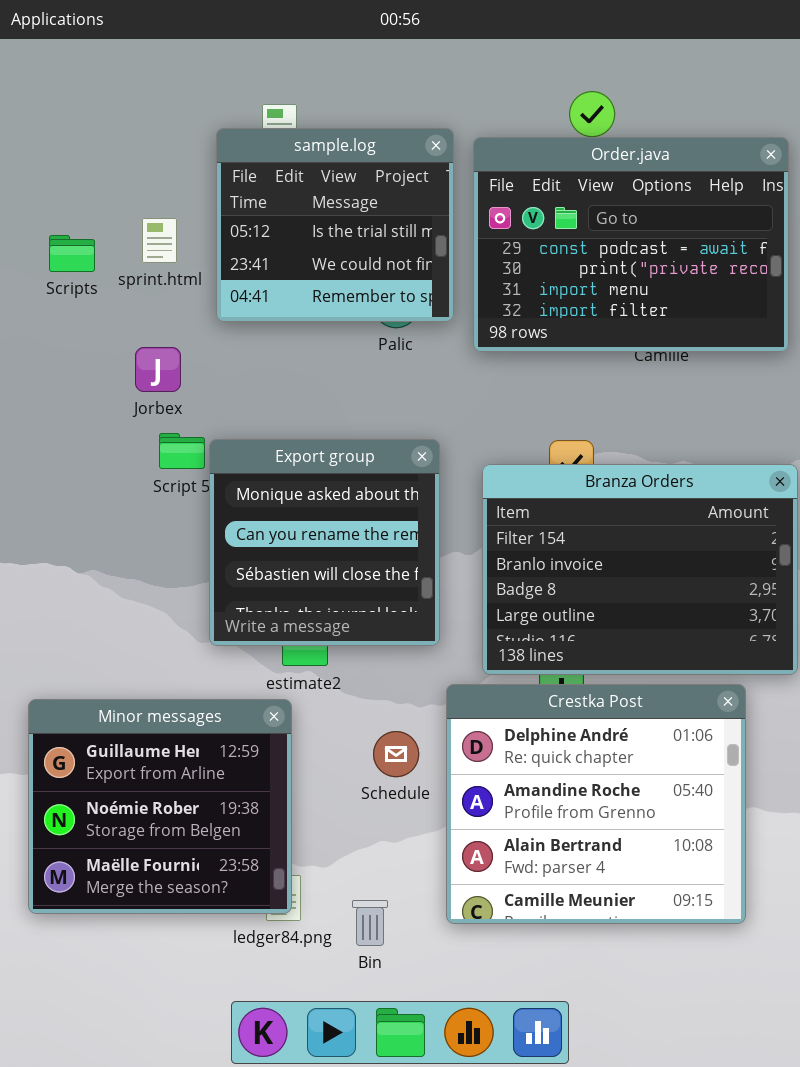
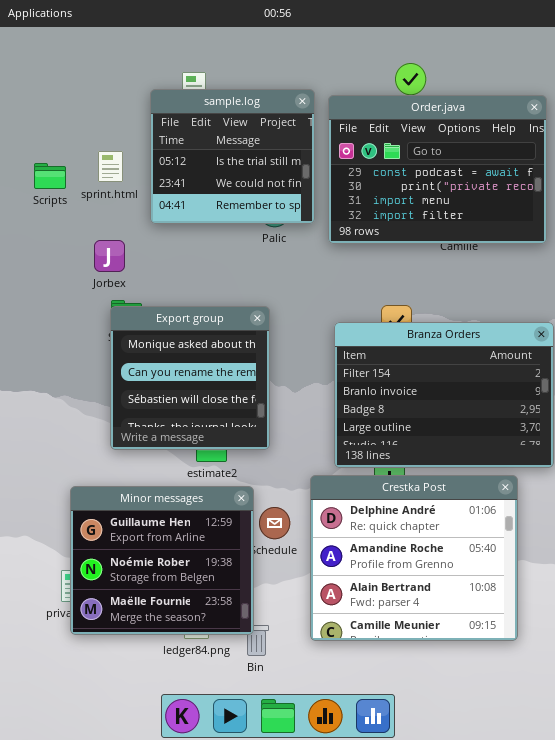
Export group: [209,439,440,646] -> [110,306,270,450], moved
Minor messages: [28,699,292,914] -> [70,486,254,635], moved

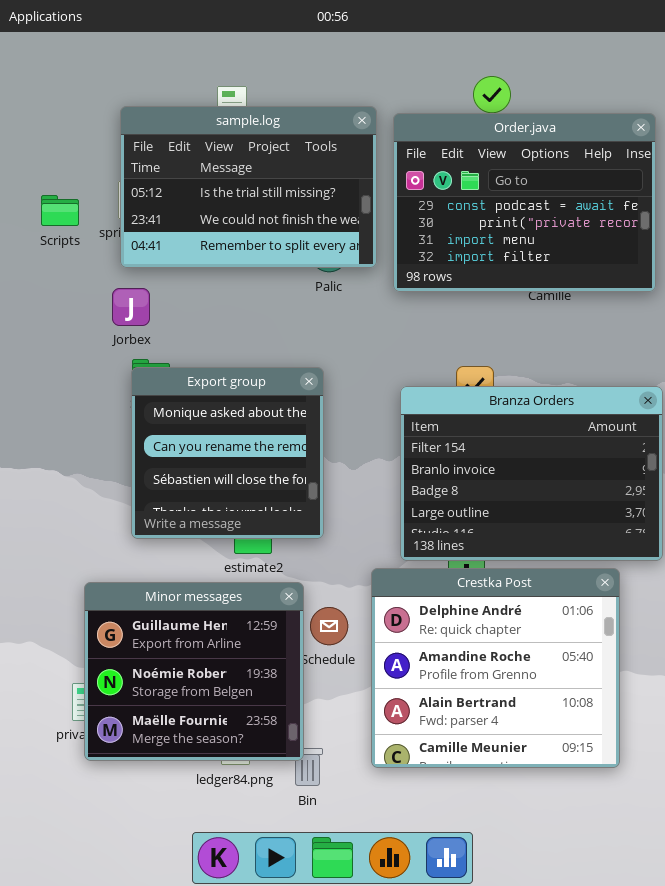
sample.log: [150,89,315,224] -> [120,106,377,268], resized

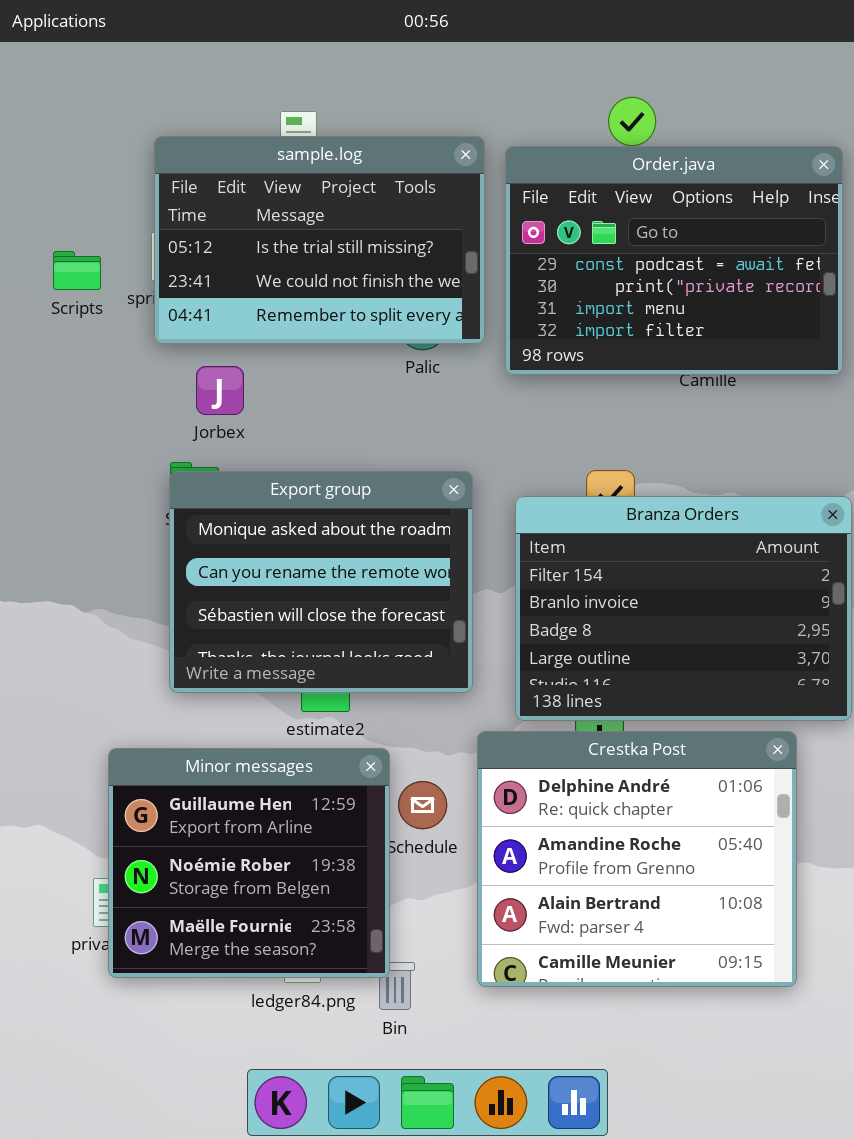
Jorbex: [112,288,150,326] -> [196,366,244,415], moved
Export group: [131,367,324,539] -> [169,471,473,693], resized

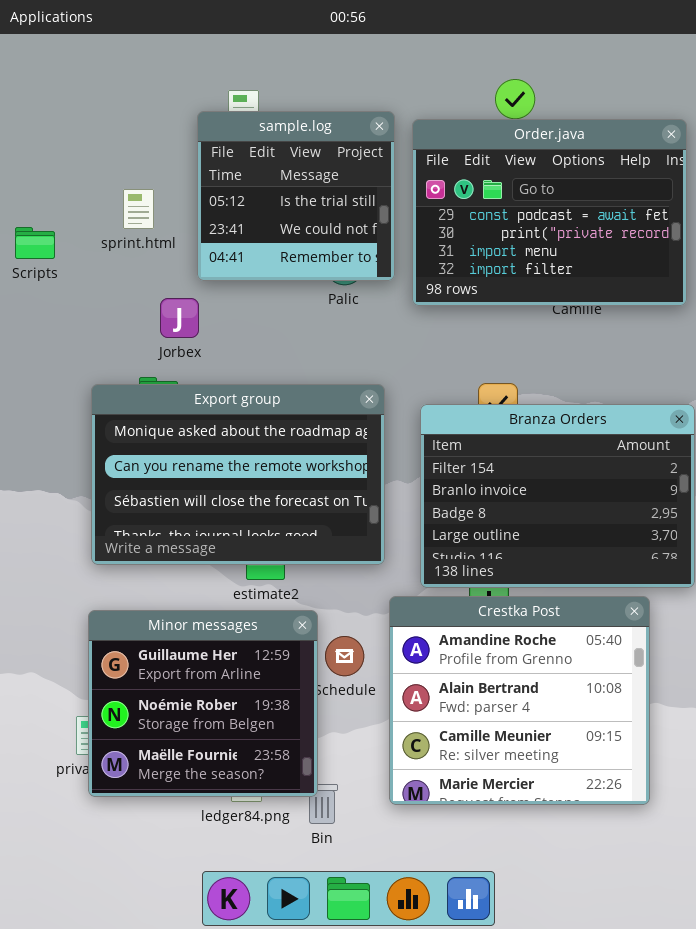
sample.log: [154,136,485,344] -> [197,111,395,281], resized
Scripts: [53,251,101,290] -> [15,227,55,259], moved
Export group: [169,471,473,693] -> [91,384,385,565], resized
Crestka Post: [477,731,797,987] -> [389,596,650,805], scrolled down 1 row

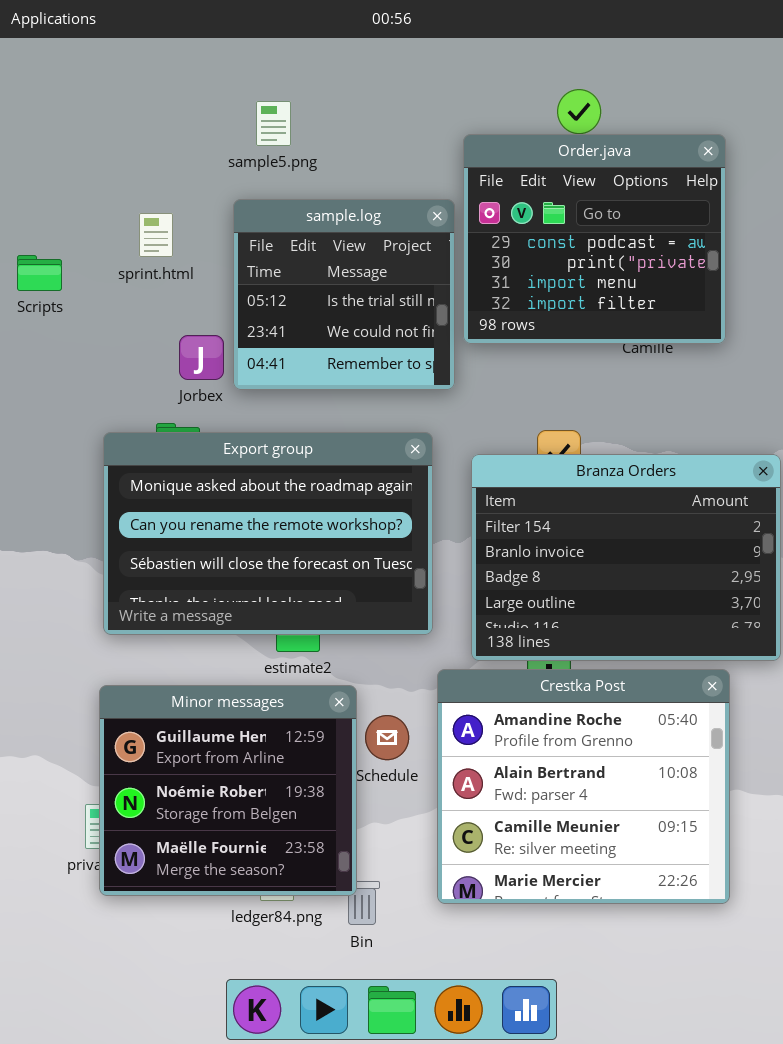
sample.log: [197,111,395,281] -> [233,199,455,390], moved
Order.java: [412,119,687,306] -> [463,134,726,344], resized

